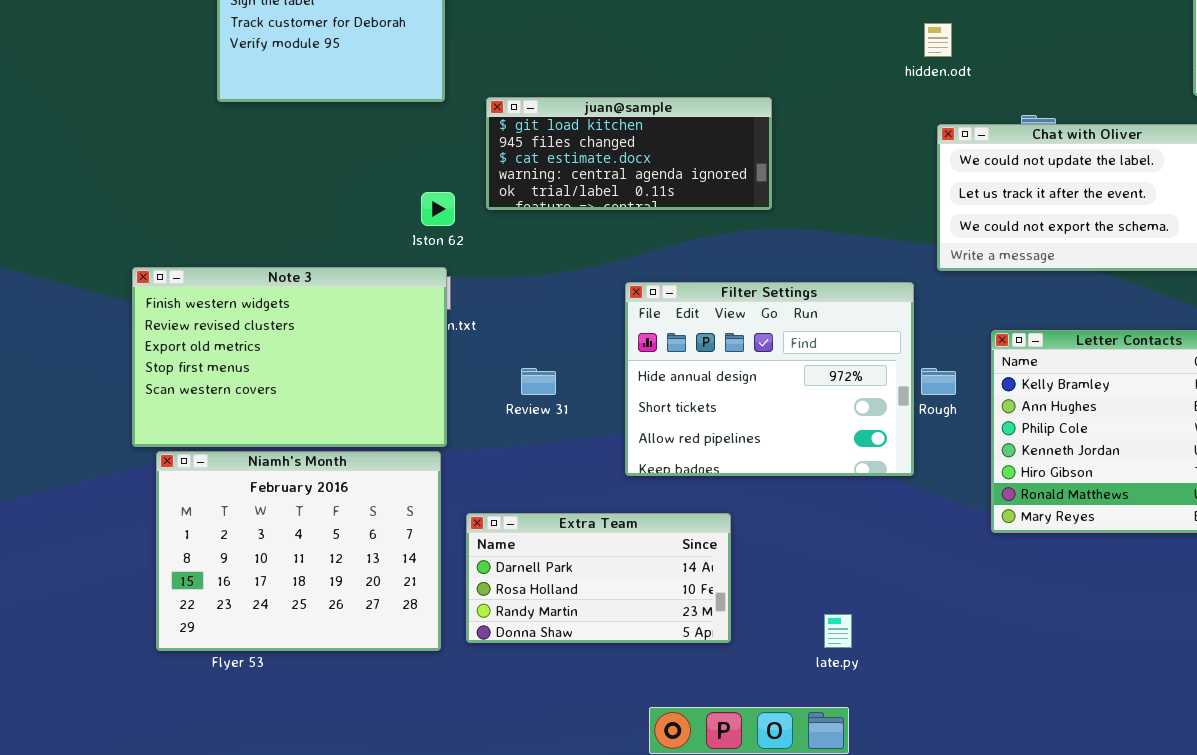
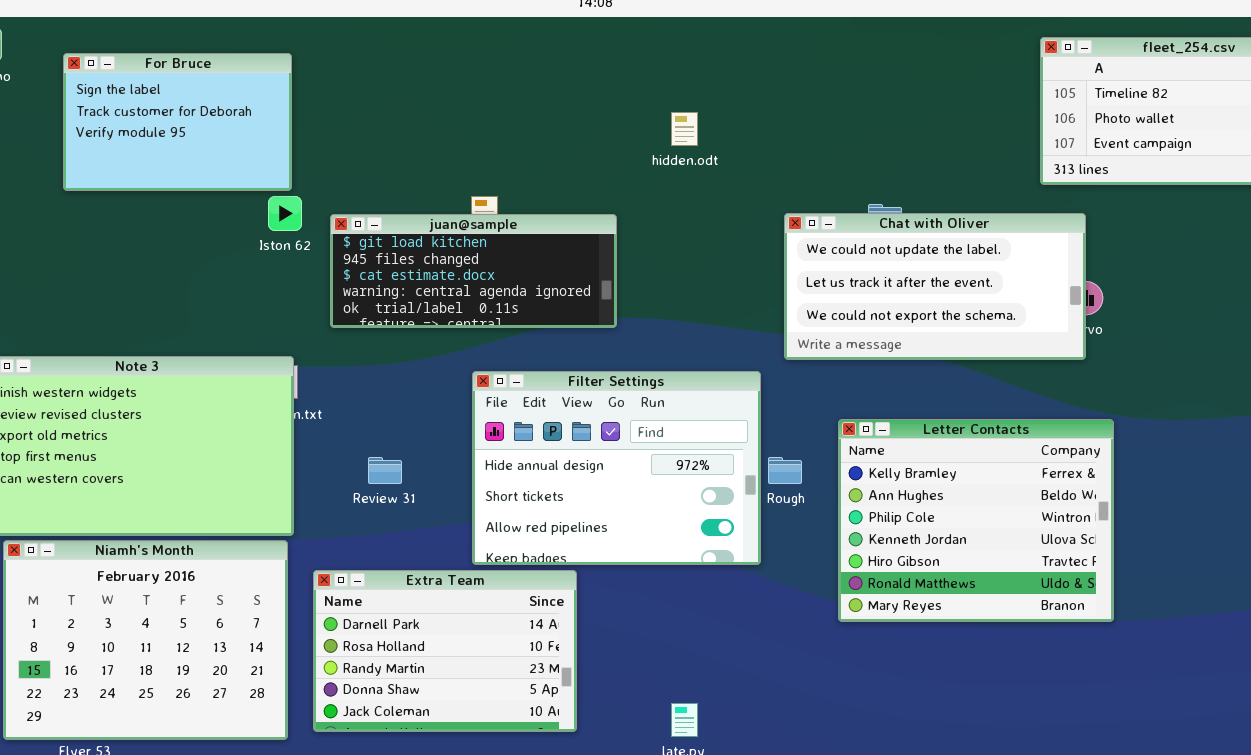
hidden.odt: [924,23,952,57] -> [671,112,698,146], moved
juan@sample: [486,97,772,210] -> [330,214,617,328], moved
Iston 62: [421,192,455,226] -> [268,196,302,231], moved
Extra Team: [466,513,731,643] -> [313,570,577,732], resized

